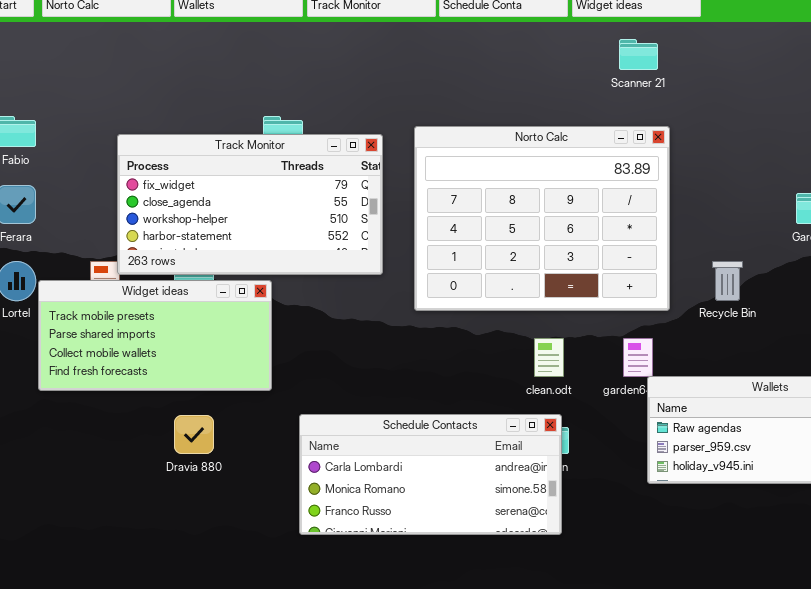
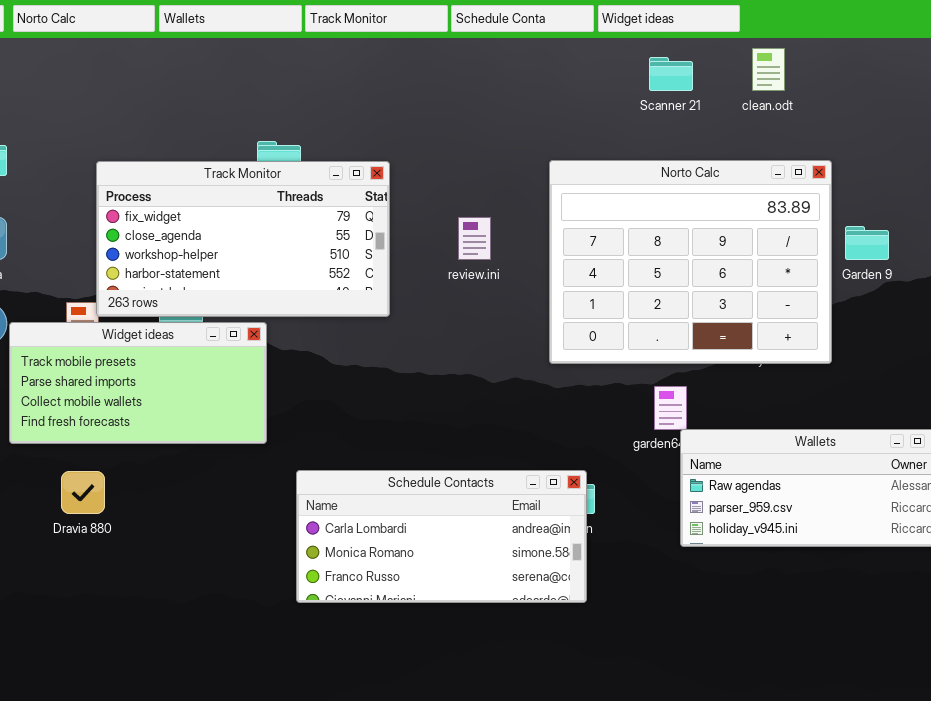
Norto Calc: [414,126,670,311] -> [549,160,832,364], moved
clean.odt: [534,338,564,377] -> [752,48,785,91], moved
Dravia 880: [174,415,214,454] -> [61,471,105,514], moved

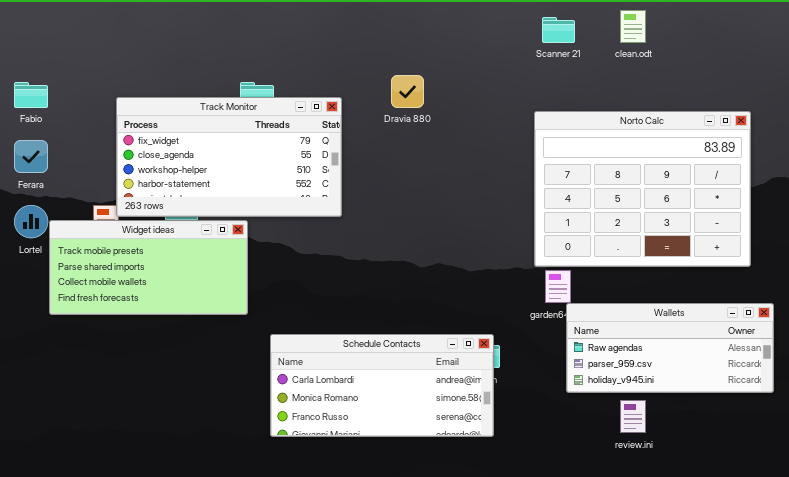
Norto Calc: [549,160,832,364] -> [534,111,751,267], moved
review.ini: [458,217,491,260] -> [620,400,646,433], moved
Dravia 880: [61,471,105,514] -> [391,75,424,108], moved

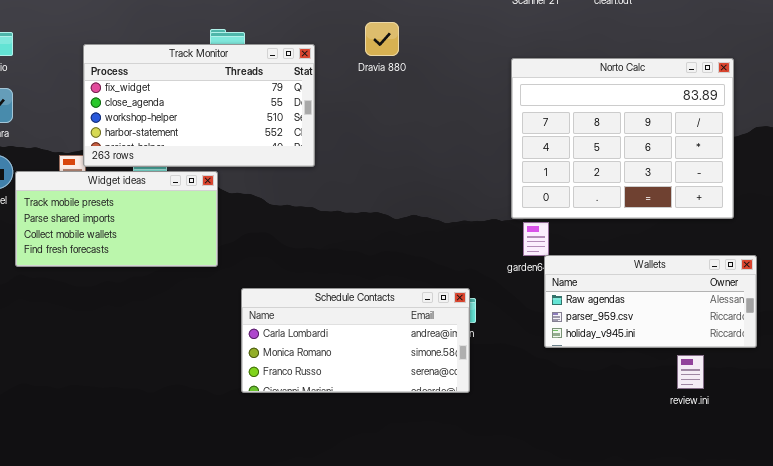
review.ini: [620,400,646,433] -> [677,355,704,389], moved

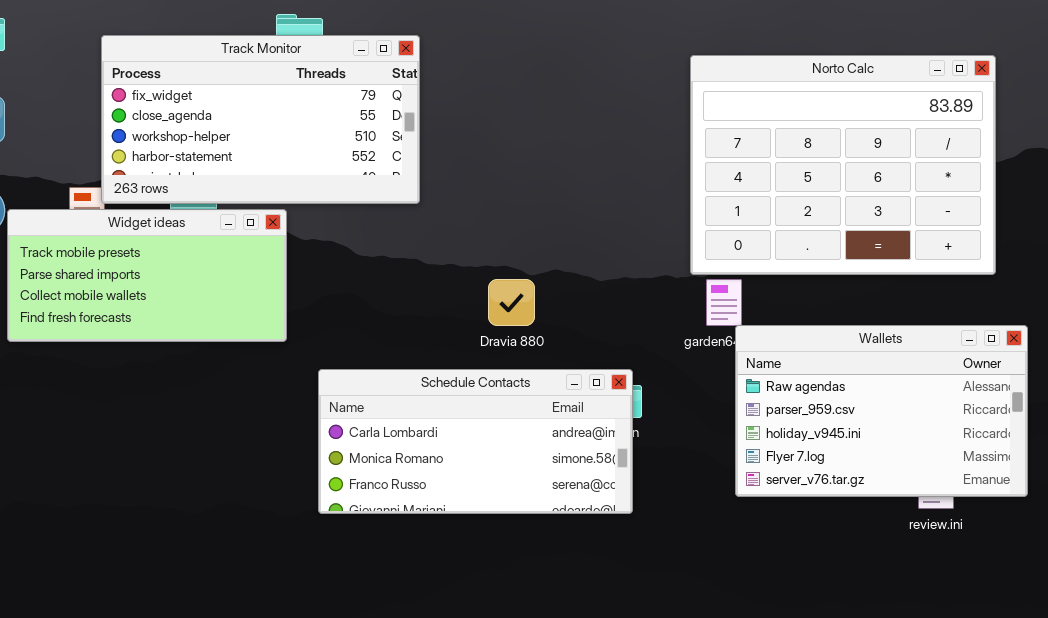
Dravia 880: [365,22,399,56] -> [488,279,535,326], moved
Wallets: [544,255,757,348] -> [735,325,1028,497], resized

